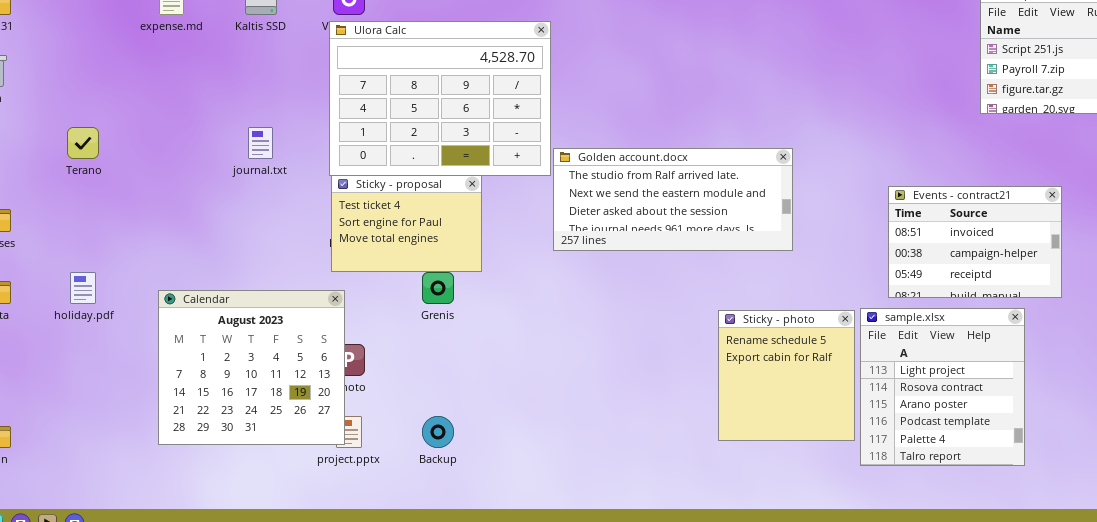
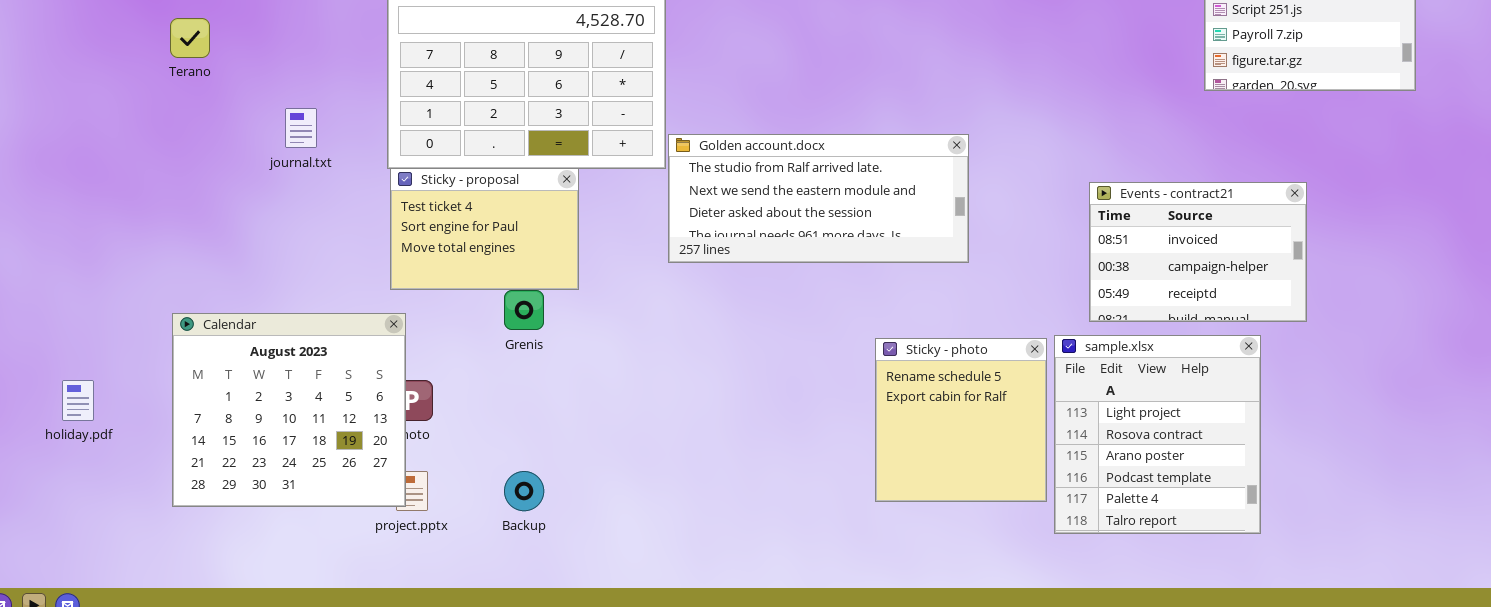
Terano: [67,127,99,159] -> [170,18,210,58], moved
holiday.pdf: [70,272,96,304] -> [62,380,94,421], moved

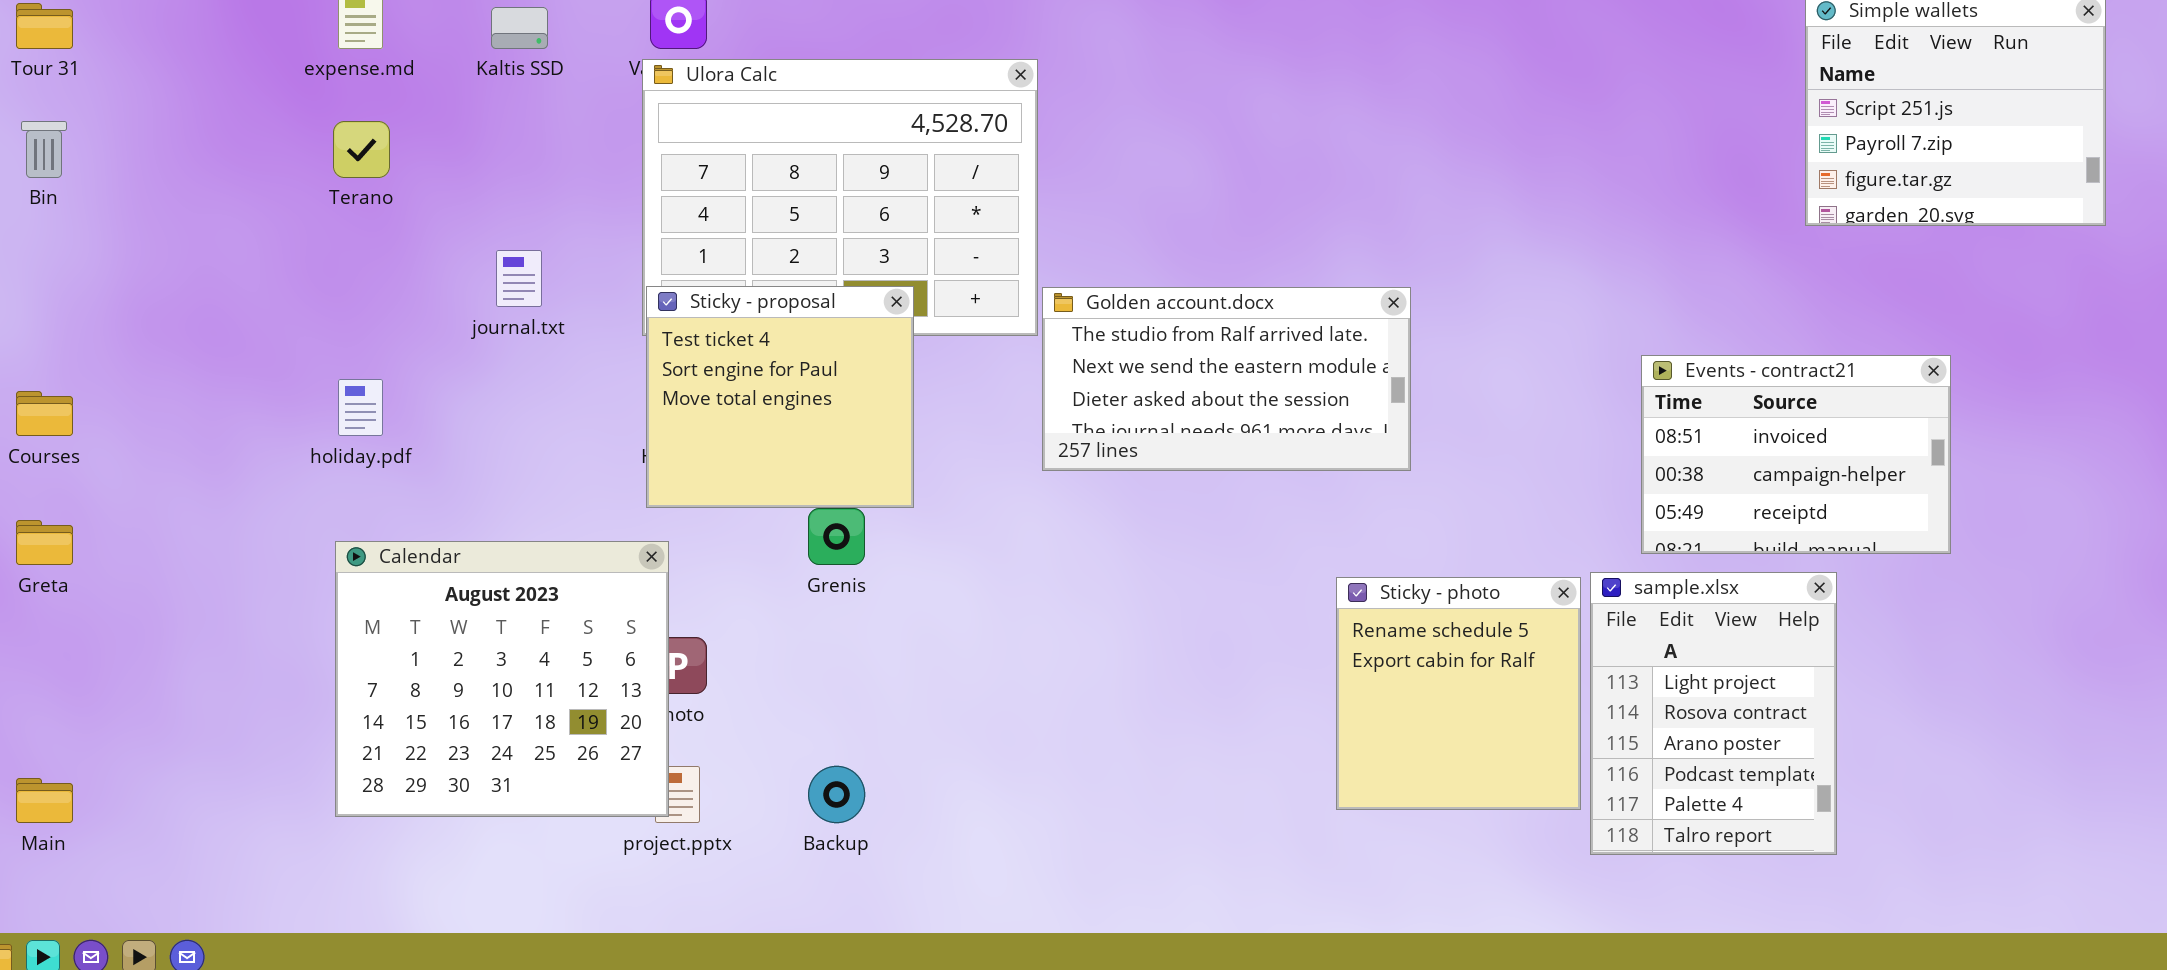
Golden account.docx: [668,134,969,263] -> [1042,287,1411,471], resized
Sticky - proposal: [390,168,579,290] -> [646,286,914,508], resized
sample.xlsx: [1054,335,1261,534] -> [1590,572,1837,855], resized
holiday.pdf: [62,380,94,421] -> [338,379,383,436], moved

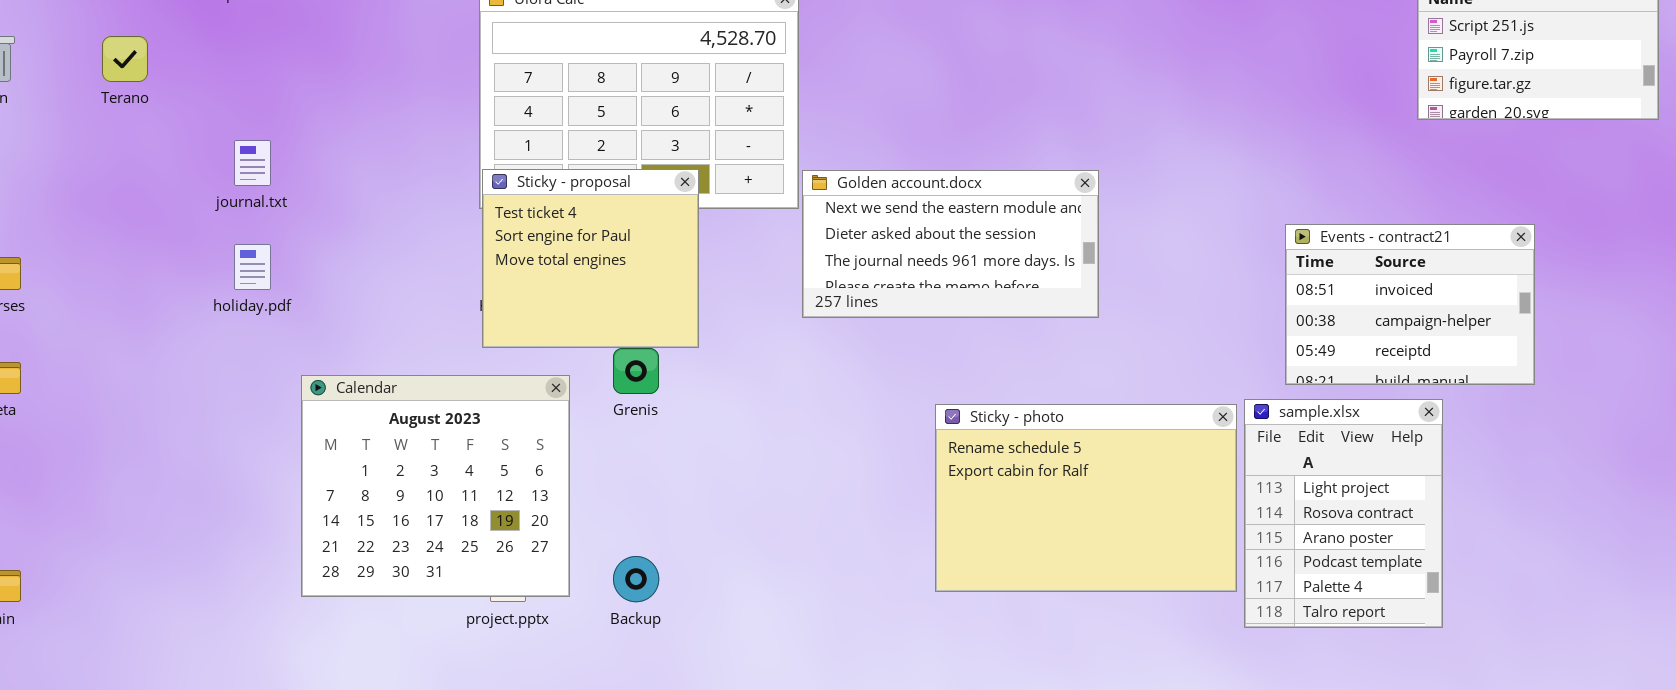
Terano: [333,121,390,178] -> [102,36,148,82], moved
journal.txt: [496,250,542,307] -> [234,140,271,186], moved
Golden account.docx: [1042,287,1411,471] -> [802,170,1099,318], scrolled down 1 row
Calendar: [335,541,669,817] -> [301,375,570,597], moved
Sticky - photo: [1336,577,1581,810] -> [935,404,1237,592], resized

